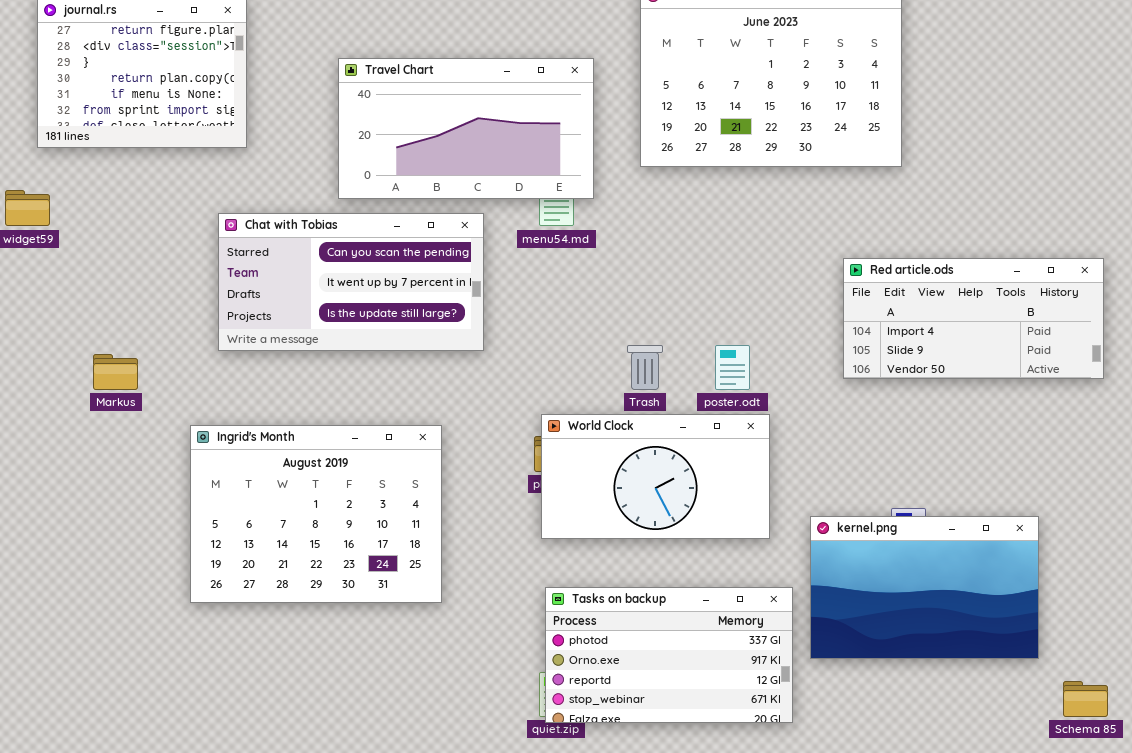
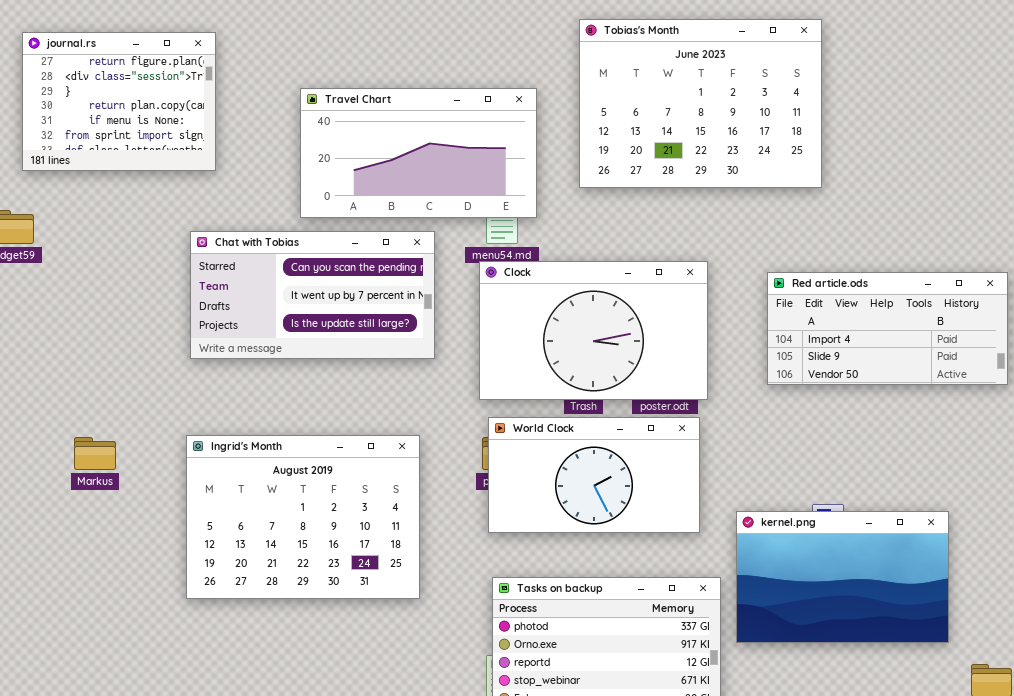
Clock: none -> [479,261,708,400], opened
Markus: [93,354,138,390] -> [74,437,116,470], moved
Ingrid's Month: [190,425,442,603] -> [186,435,420,599], moved

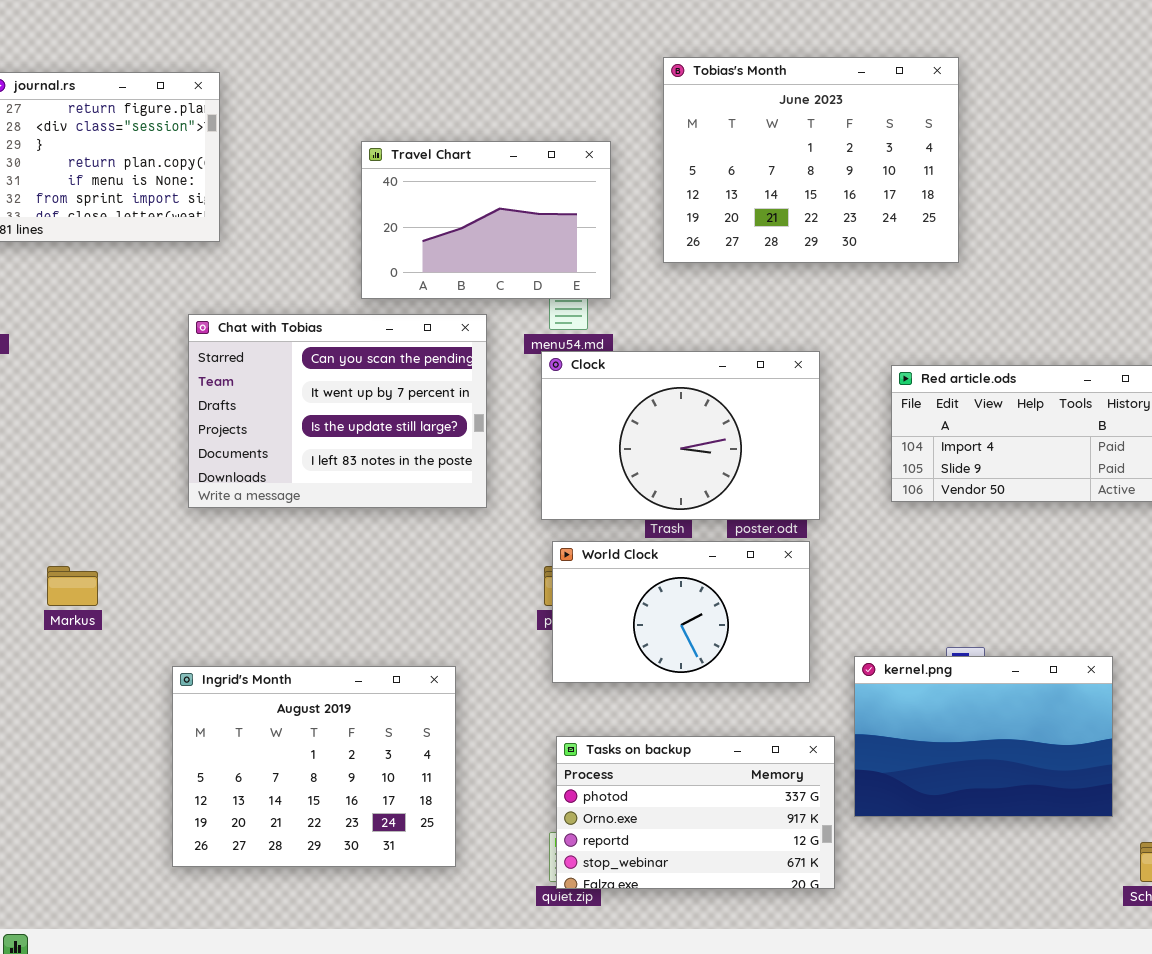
Travel Chart: [300,88,537,218] -> [361,141,611,299], resized
Chat with Tobias: [190,231,435,359] -> [188,314,487,508], resized
Ingrid's Month: [186,435,420,599] -> [172,666,456,867], moved

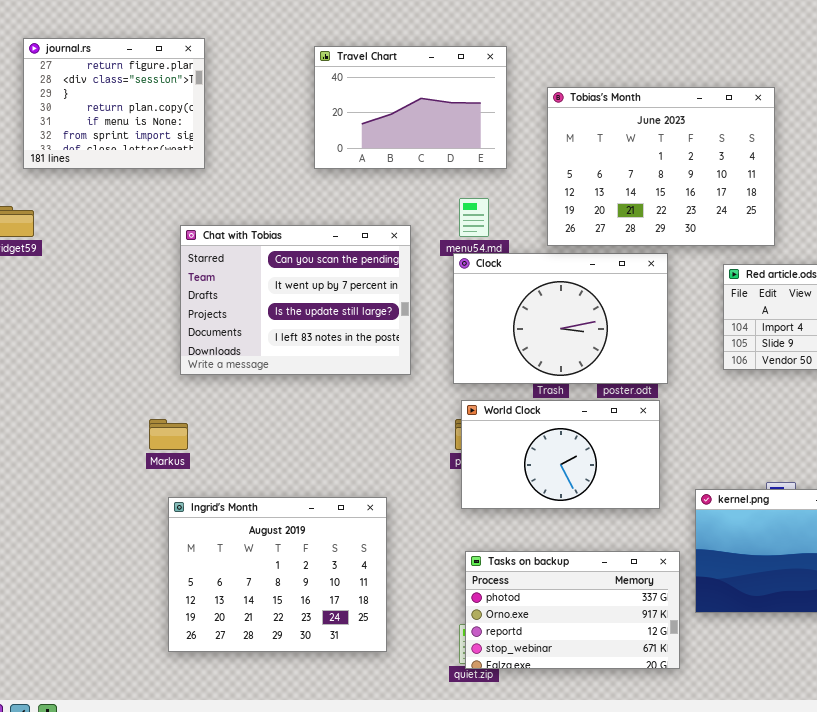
Tobias's Month: [663,57,959,263] -> [547,87,775,246], moved
Travel Chart: [361,141,611,299] -> [314,46,507,169], moved
Markus: [47,566,98,606] -> [149,419,188,450], moved

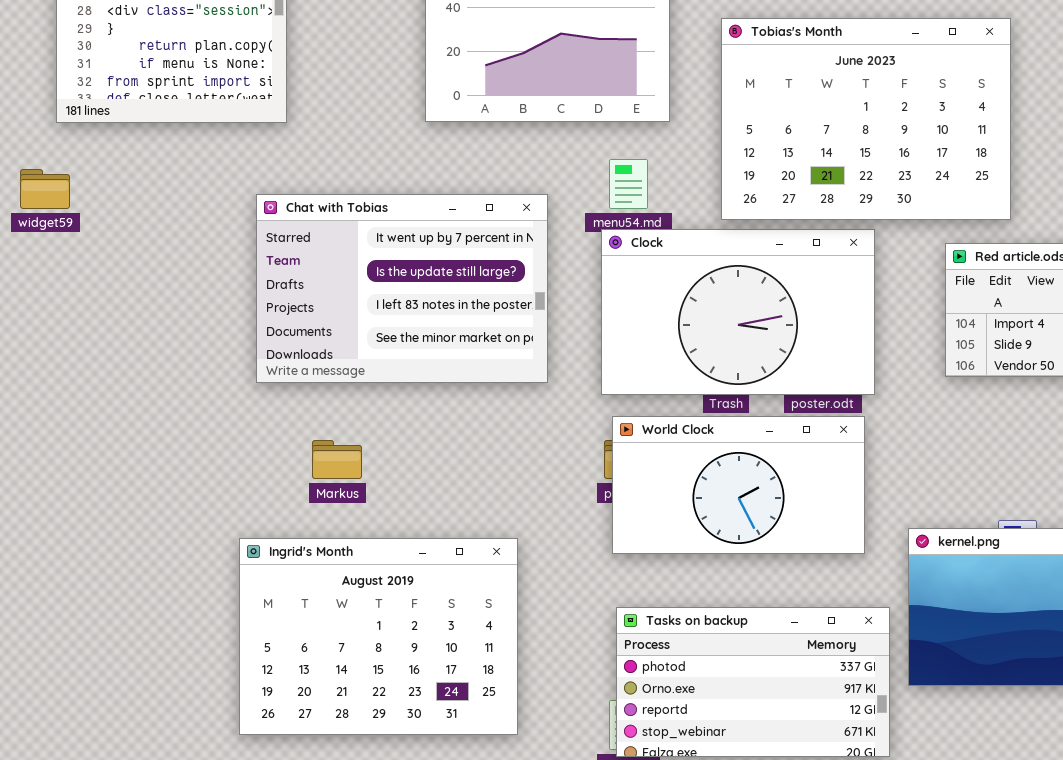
Chat with Tobias: [180,225,411,375] -> [256,194,548,383], scrolled down 1 row
Markus: [149,419,188,450] -> [312,440,362,479], moved

